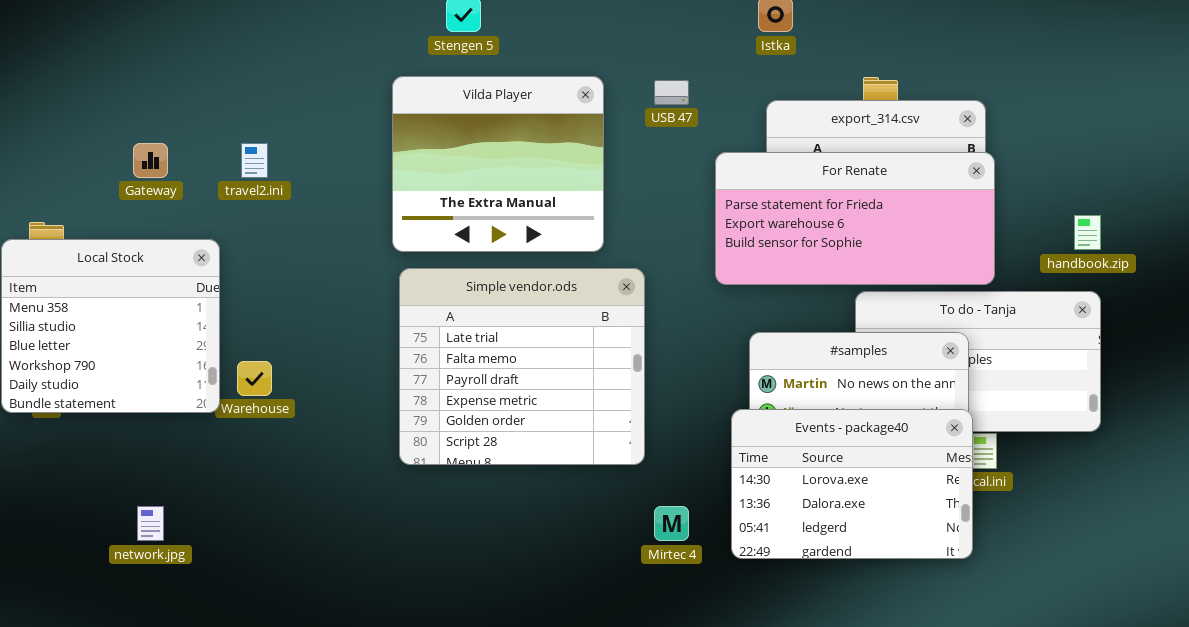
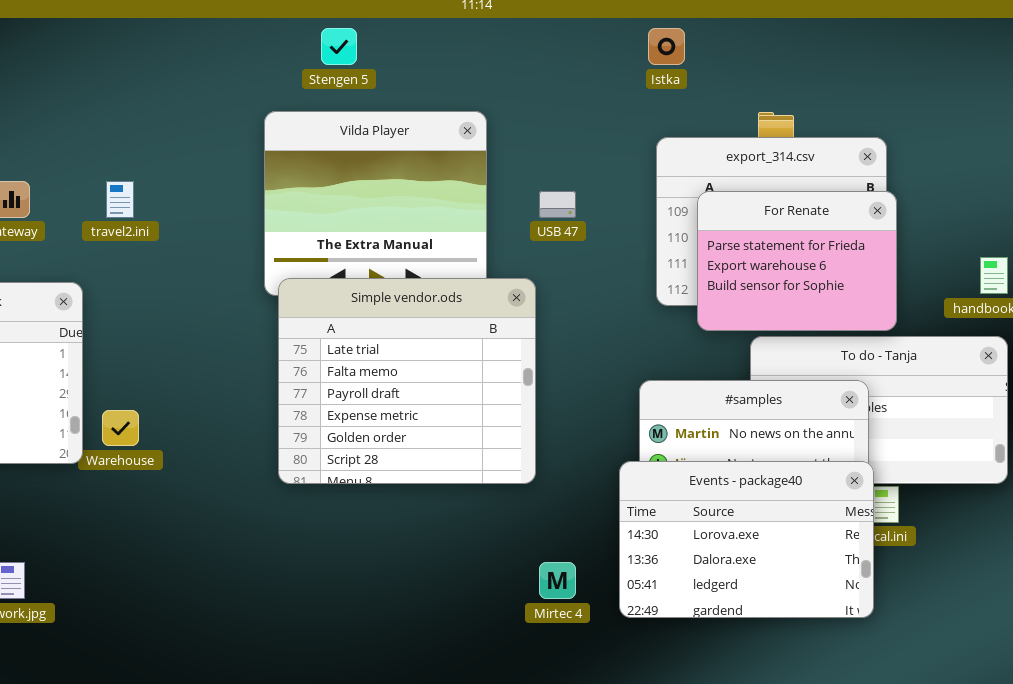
USB 47: [654,80,689,105] -> [539,191,576,218], moved
For Renate: [715,152,995,285] -> [697,191,897,331], resized
Simple vendor.ods: [399,268,645,465] -> [278,278,536,484], moved

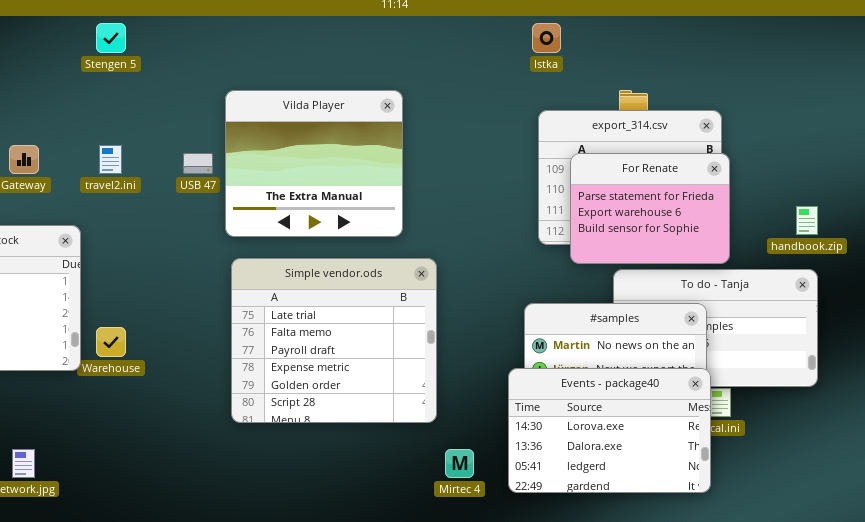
Stengen 5: [321,28,357,65] -> [96,23,126,53], moved
USB 47: [539,191,576,218] -> [183,153,213,174], moved
Simple vendor.ods: [278,278,536,484] -> [231,258,437,423], moved

